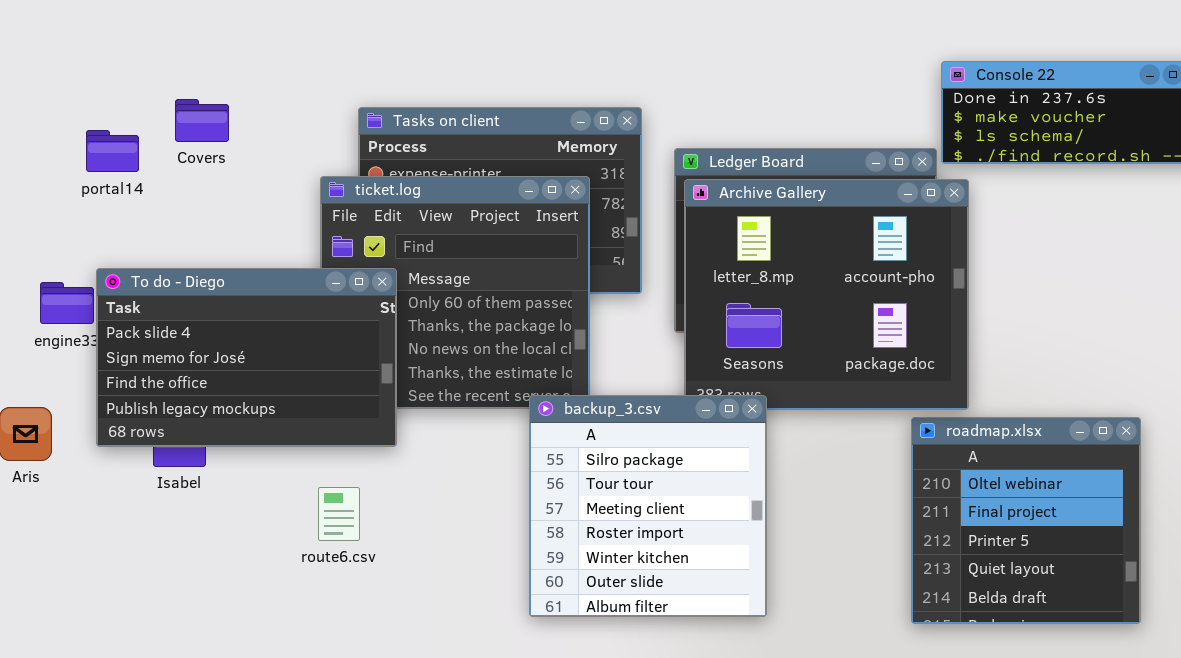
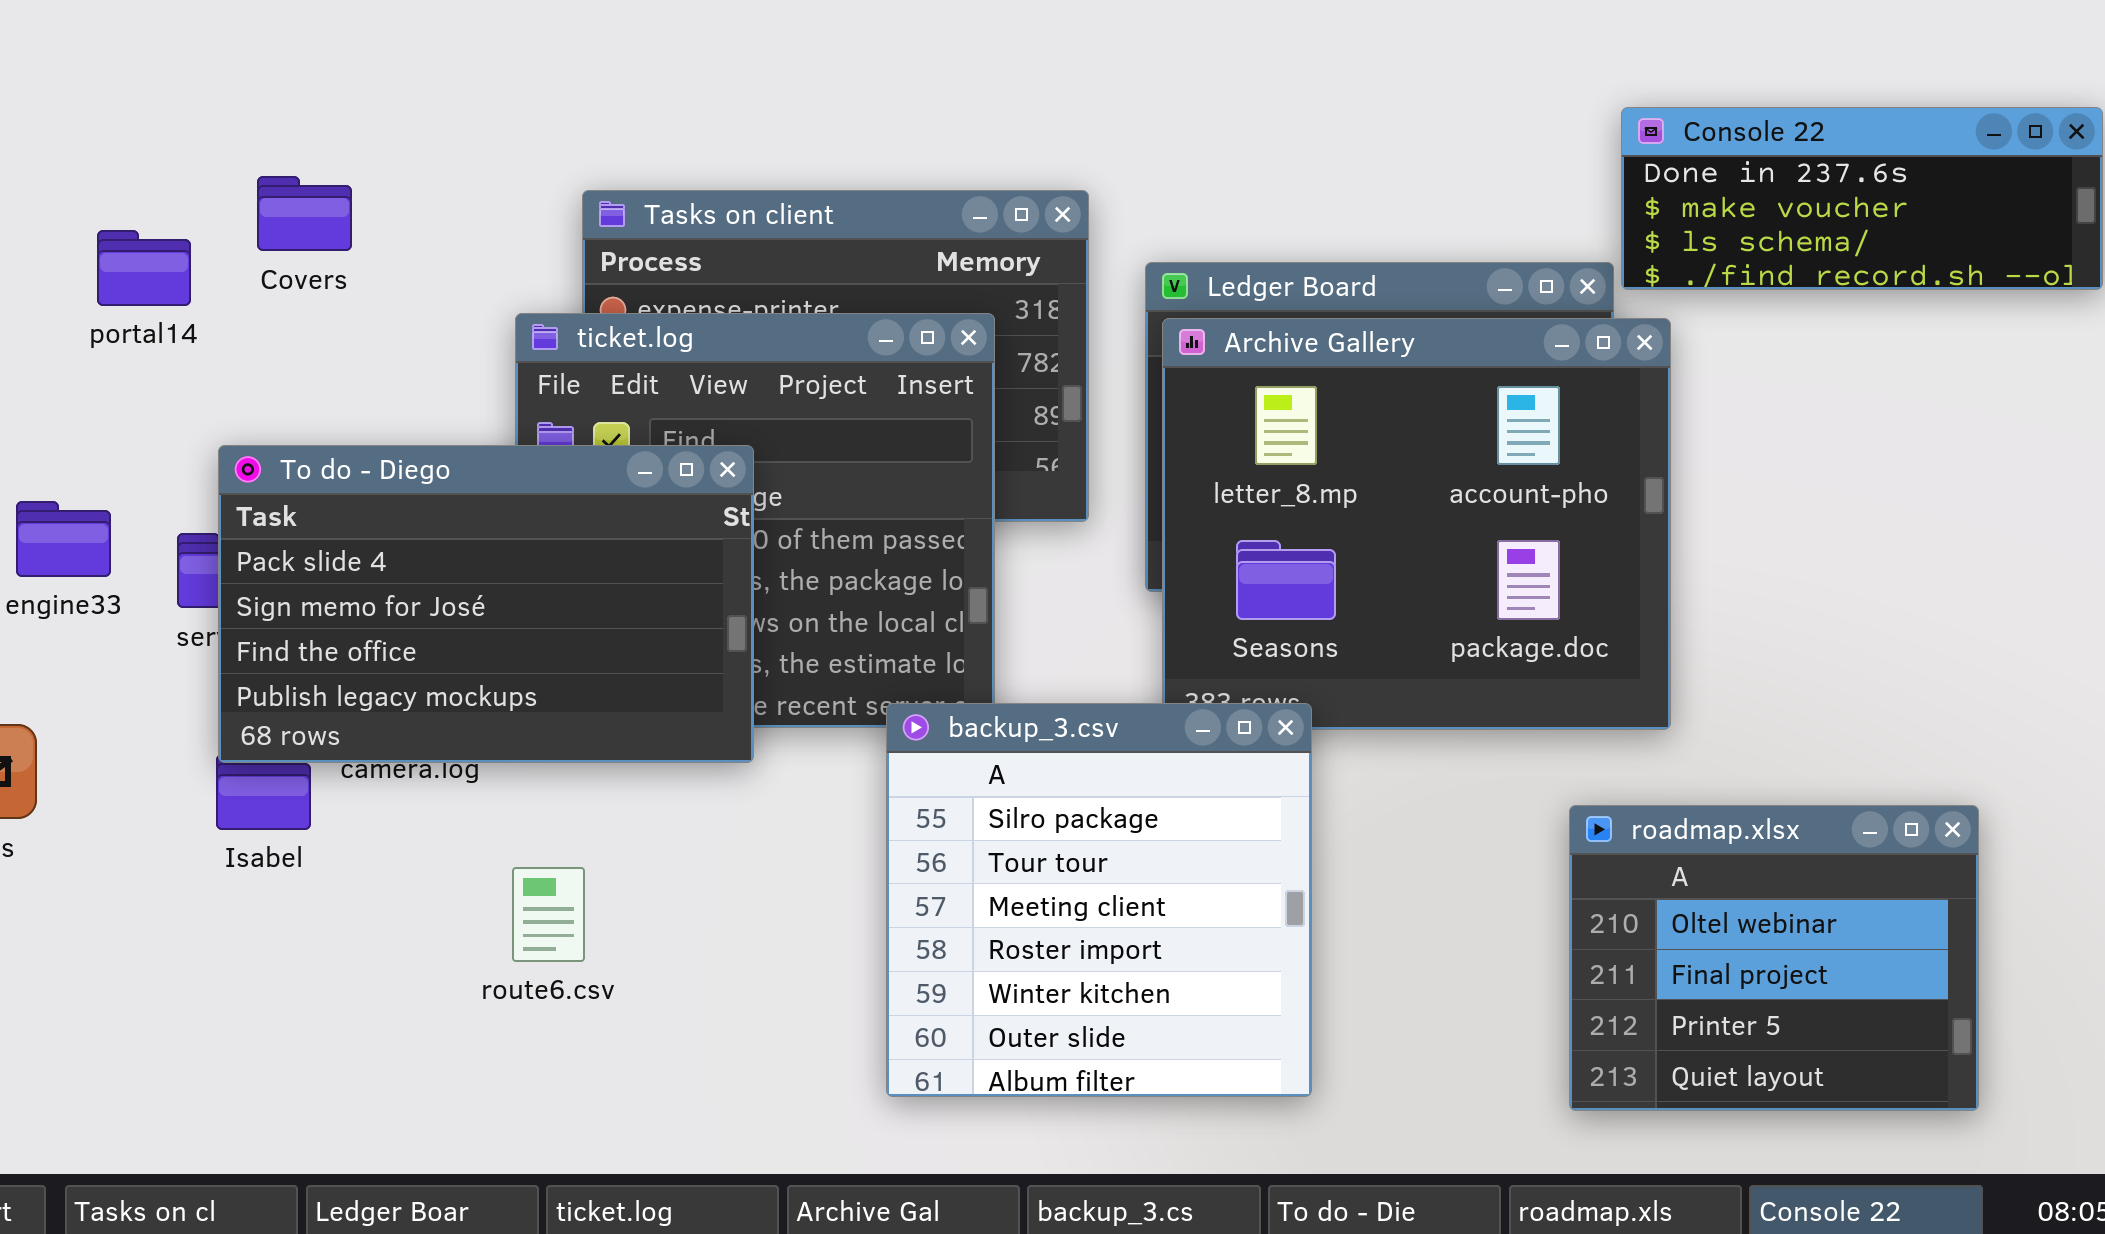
To do - Diego: [96,268,397,447] -> [218,445,754,763], moved
roadmap.xlsx: [911,417,1141,624] -> [1569,805,1979,1111], resized

